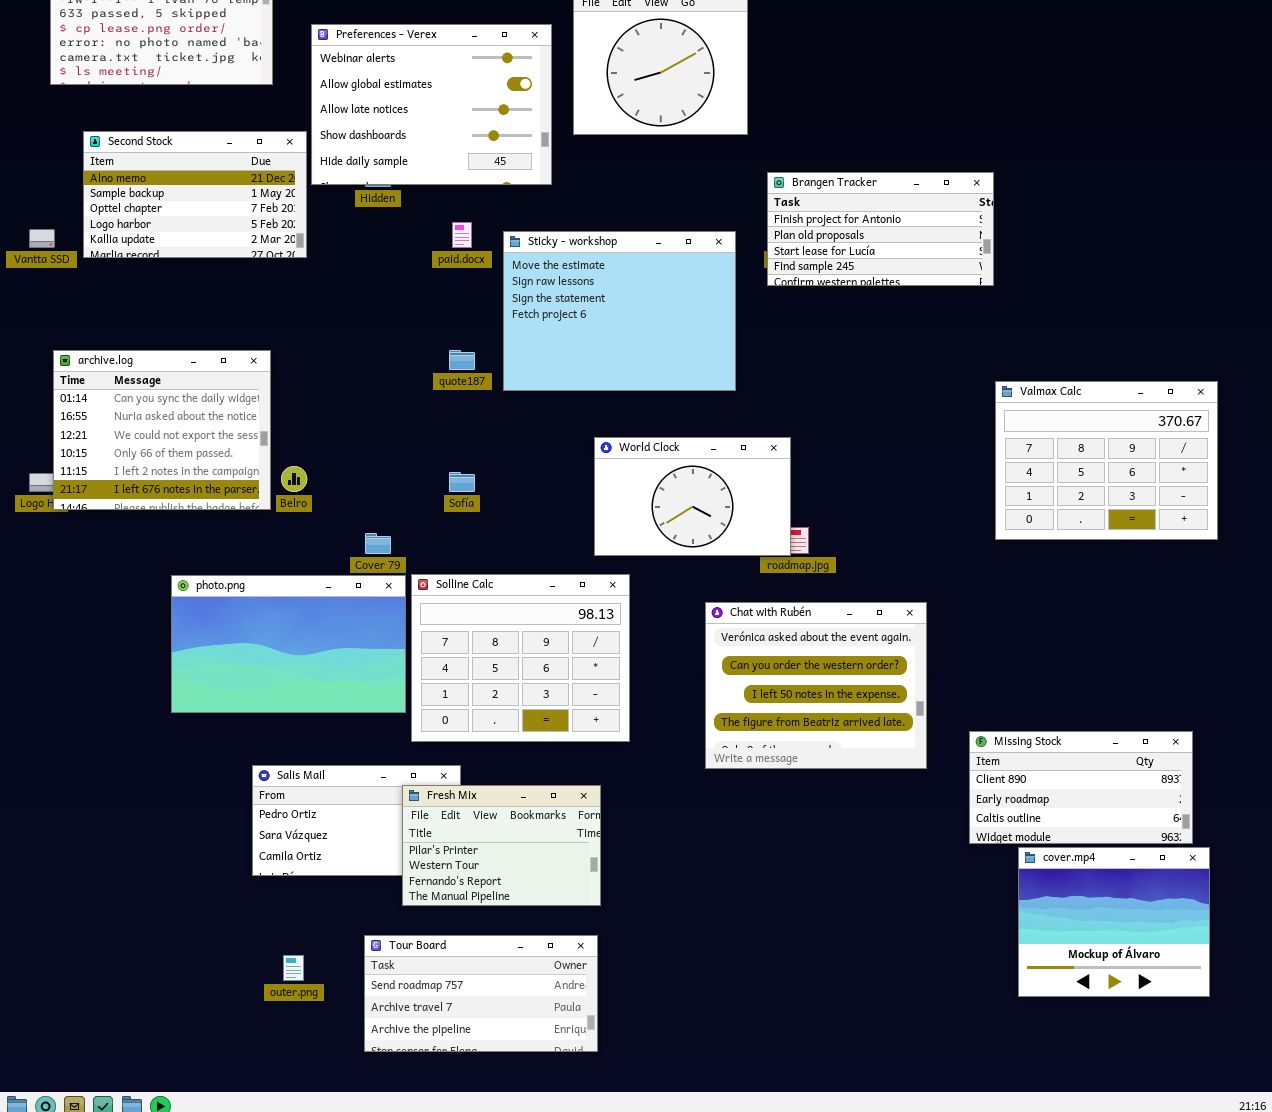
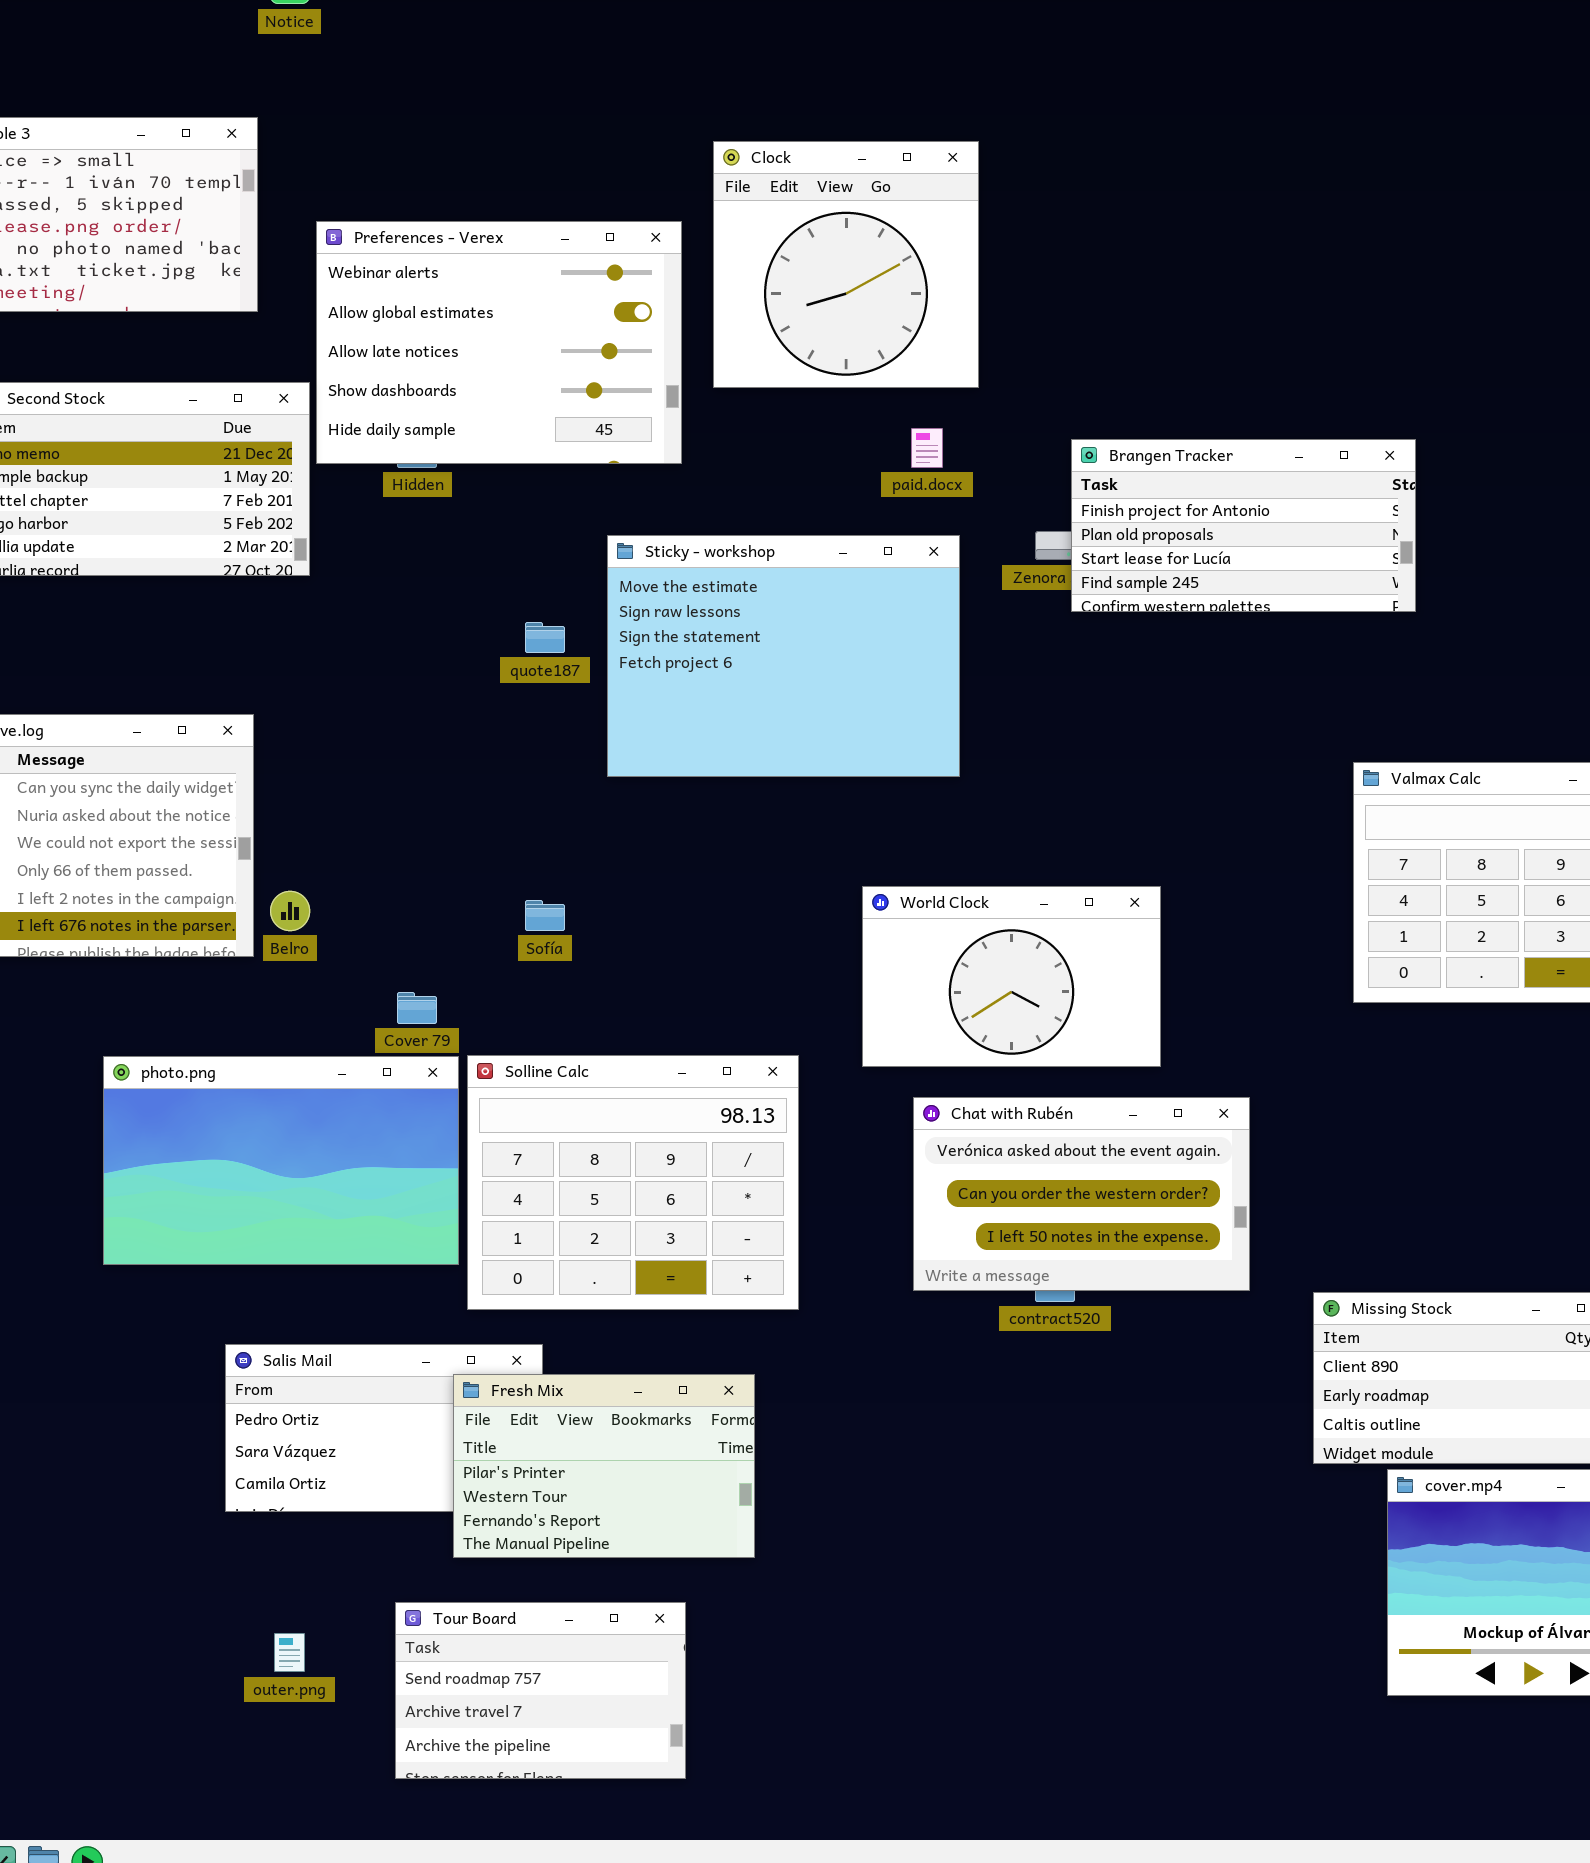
Brangen Tracker: [767,172,994,286] -> [1071,439,1416,612], moved
paid.docx: [452,222,472,248] -> [911,428,943,468], moved
quote187: [449,350,475,370] -> [525,622,565,653], moved
World Clock: [594,437,791,556] -> [862,886,1161,1067], moved
Chat with Rubén: [705,602,927,769] -> [913,1097,1250,1291], resized
Tour Board: [364,935,598,1052] -> [395,1602,686,1779], resized

